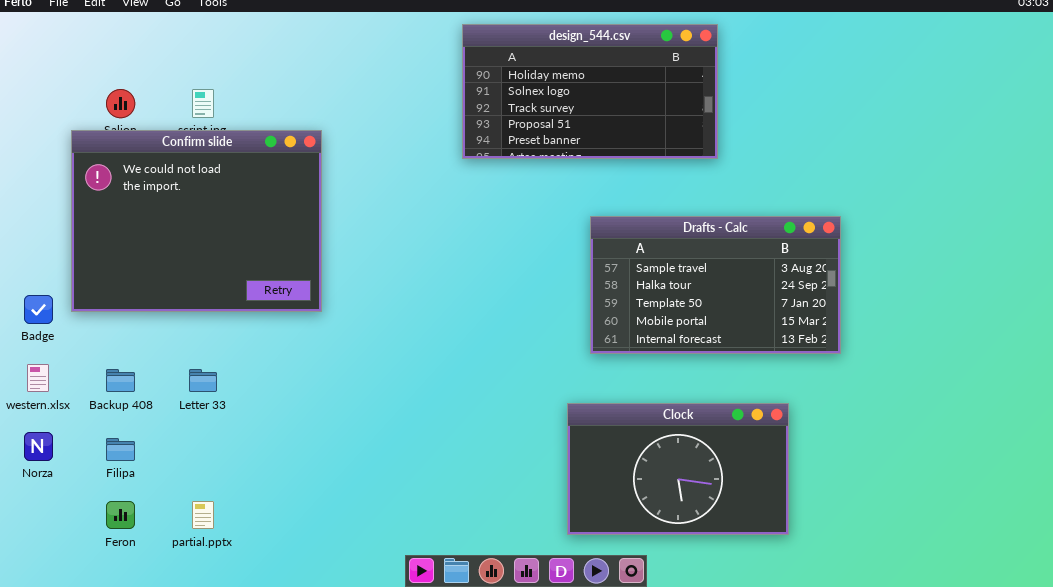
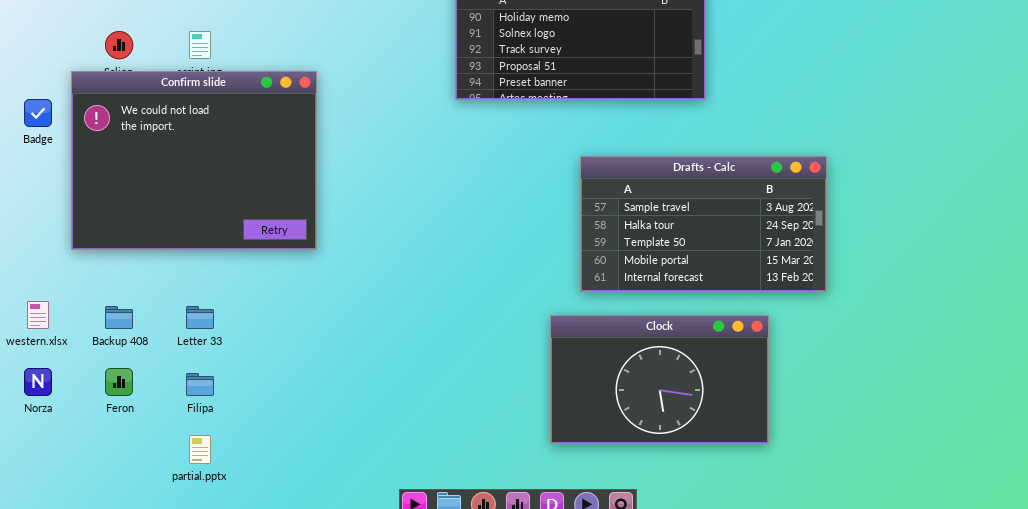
Badge: [24,295,53,324] -> [24,99,52,127], moved
Clock: [567,403,789,535] -> [550,315,769,444], moved
Filipa: [106,438,135,461] -> [186,373,214,396], moved
Feron: [106,501,135,529] -> [105,368,133,396], moved

